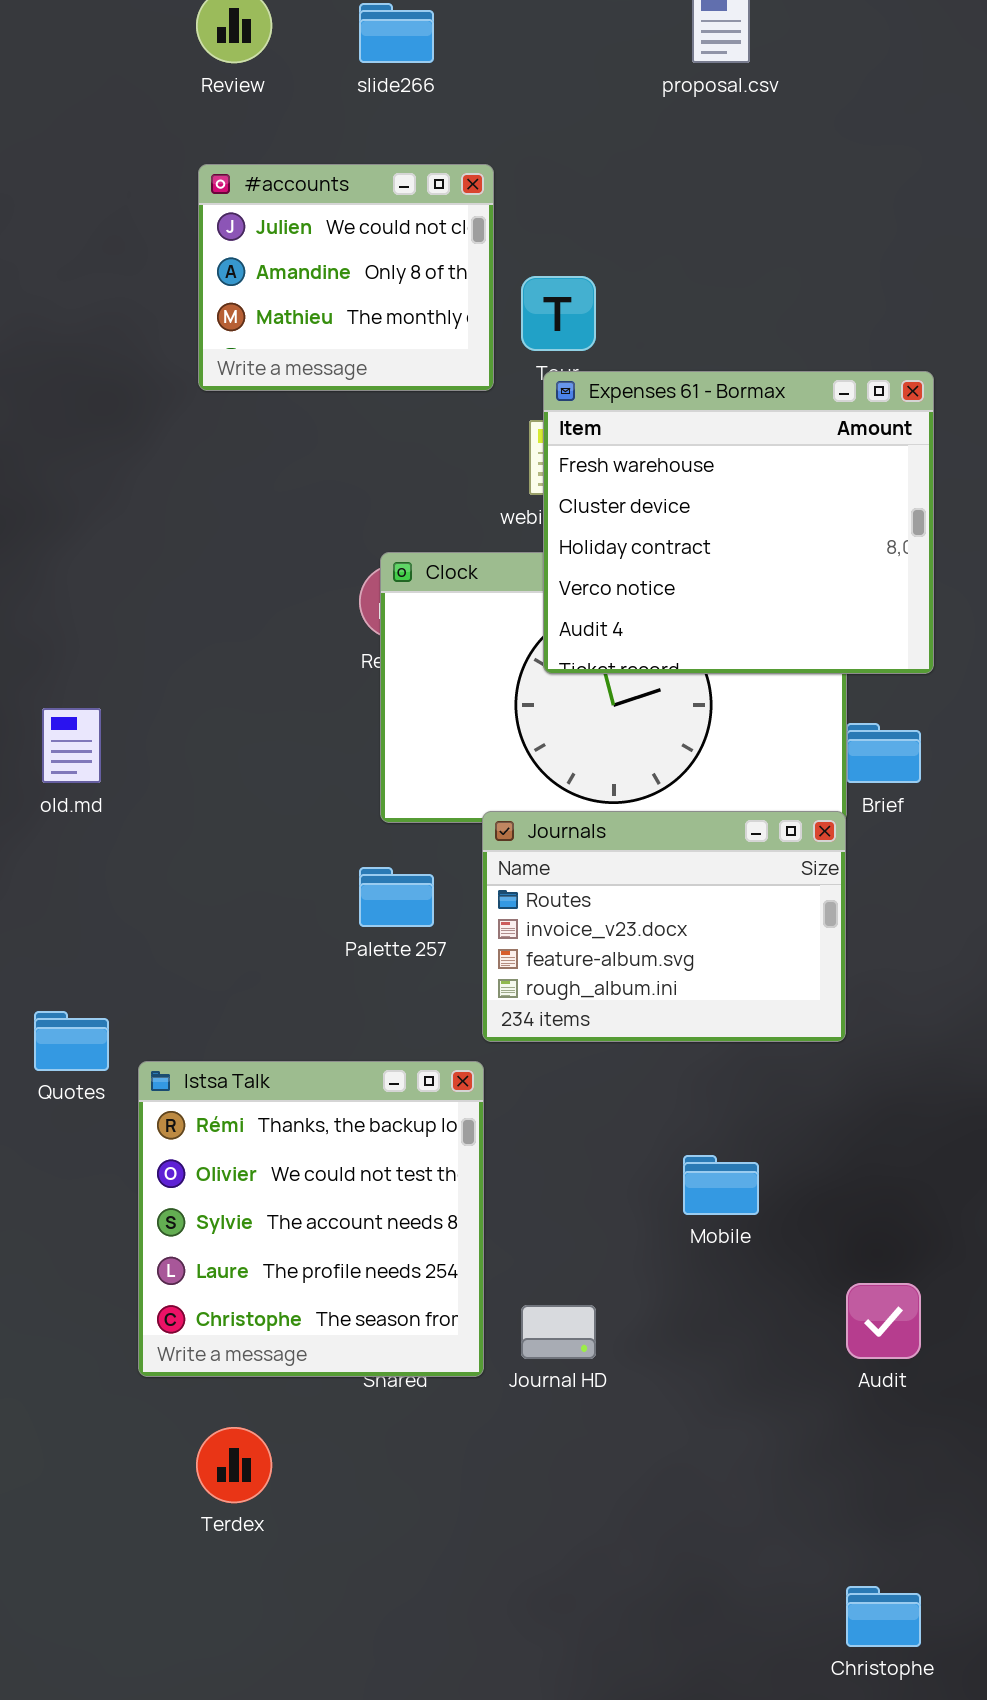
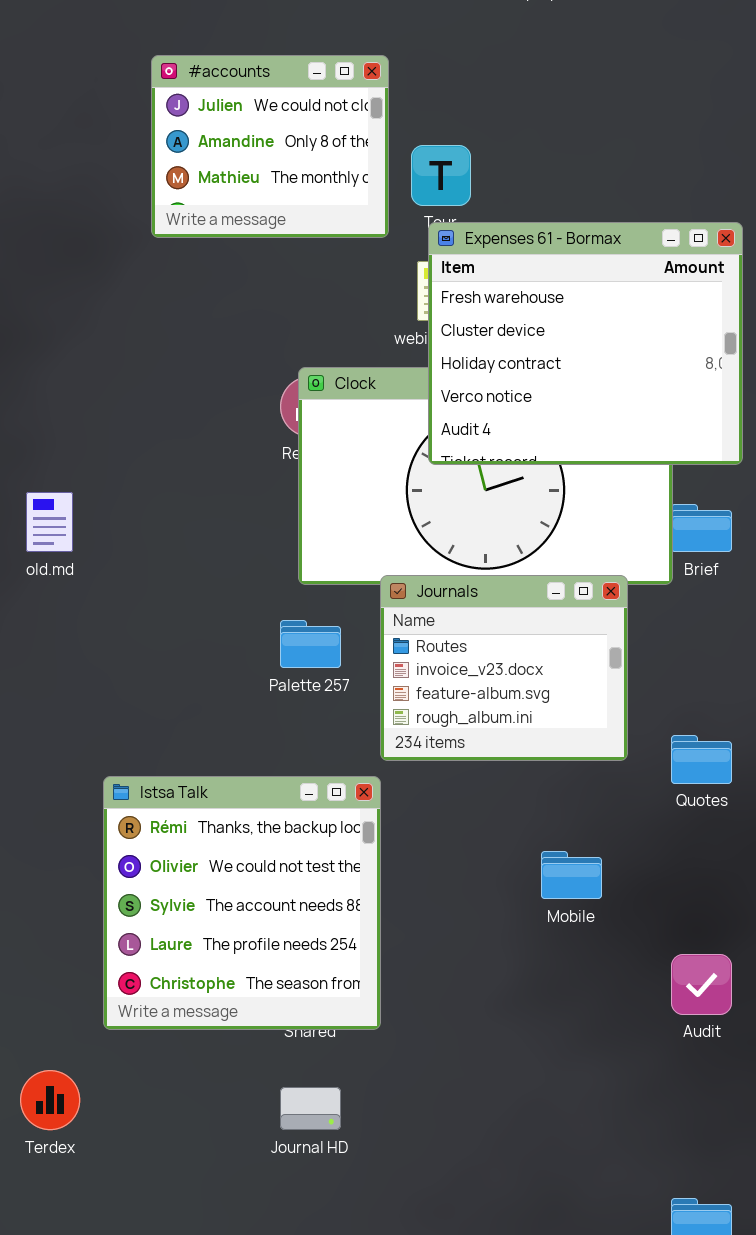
Journals: [482,811,846,1042] -> [380,575,628,761], resized
Quotes: [34,1011,109,1071] -> [671,735,732,784], moved
Journal HD: [521,1305,596,1359] -> [280,1087,341,1130], moved
Terdex: [196,1427,272,1503] -> [20,1070,80,1130], moved

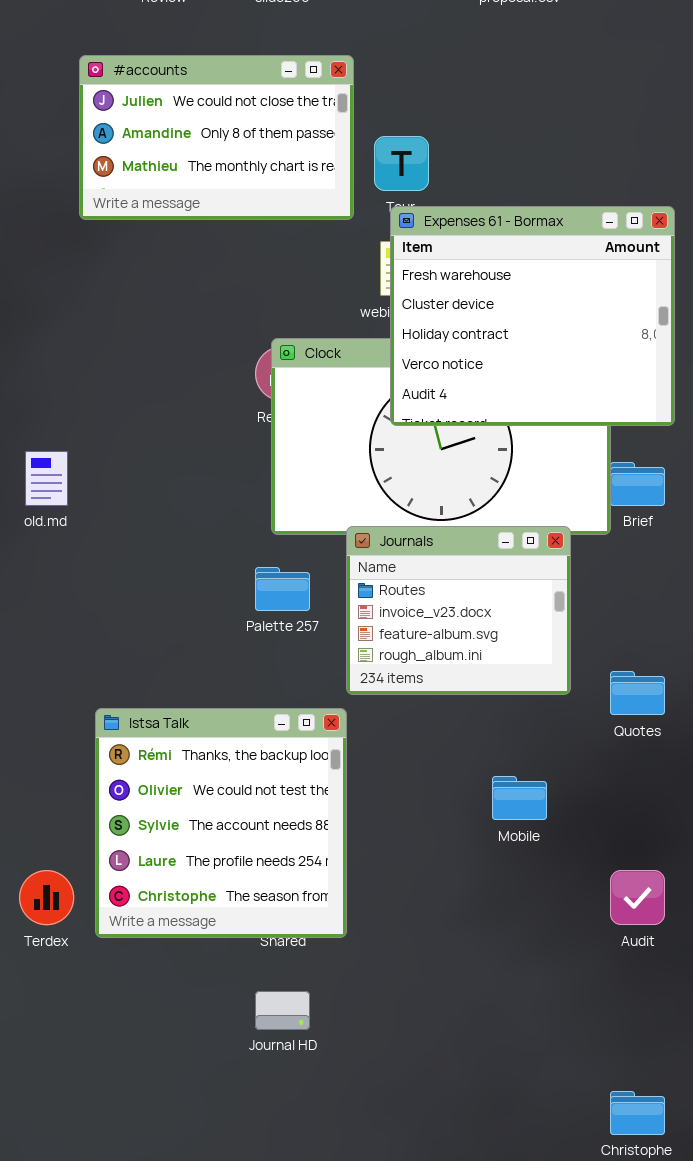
#accounts: [151,55,389,238] -> [79,55,354,220], resized
Terdex: [20,1070,80,1130] -> [19,870,74,925], moved

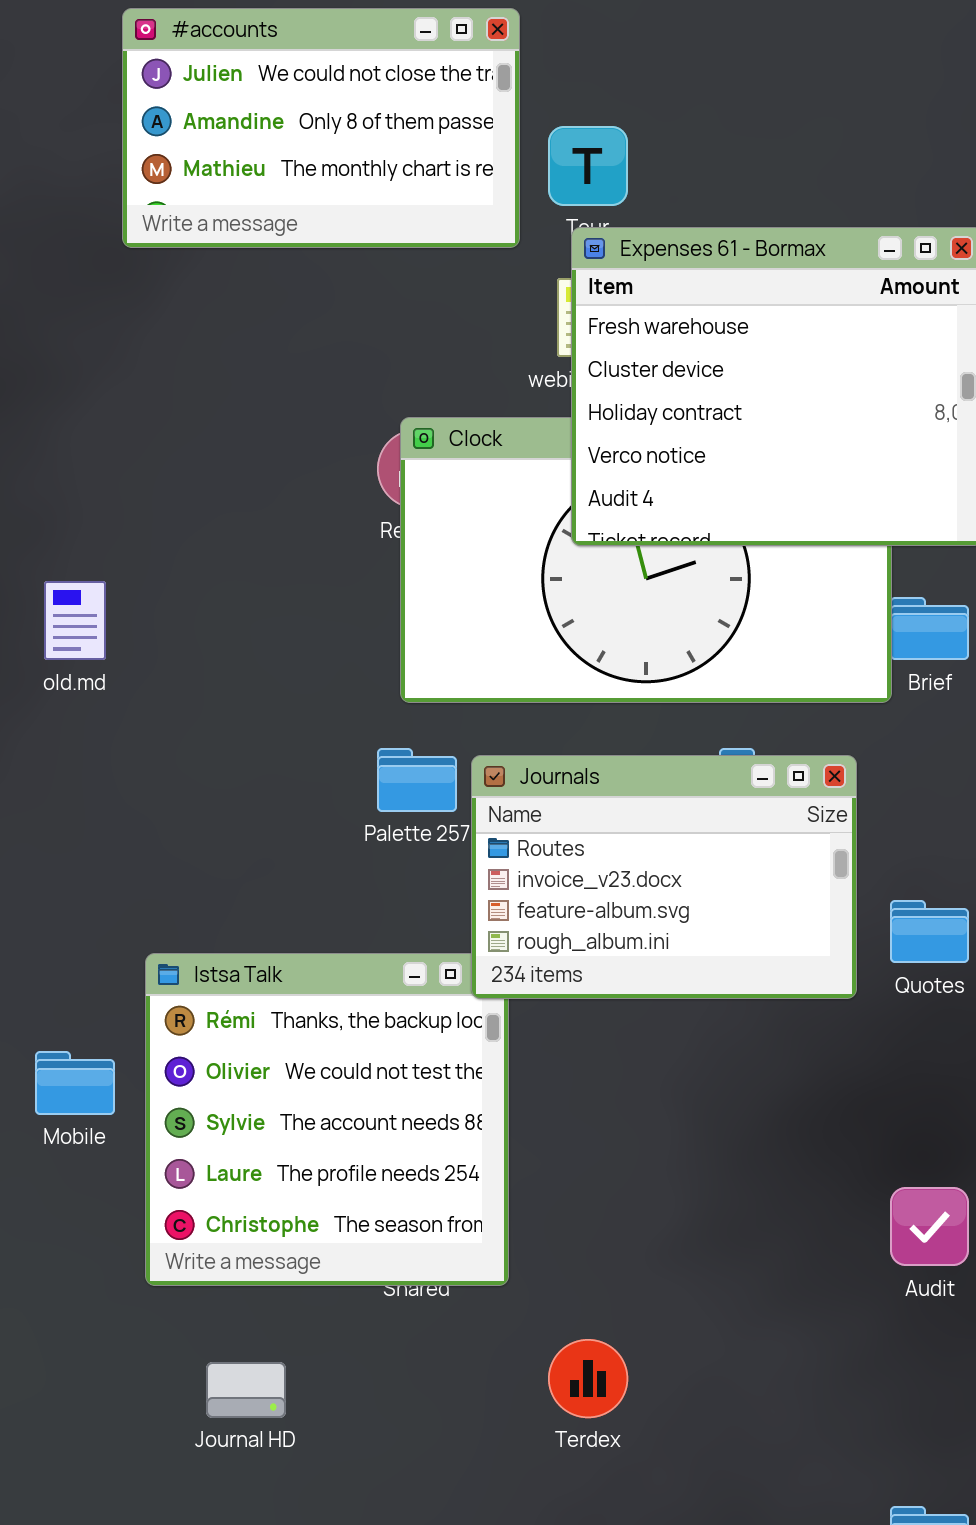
Journals: [346,526,571,695] -> [471,755,857,999], moved, resized
Mobile: [492,776,547,820] -> [35,1051,115,1115], moved
Terdex: [19,870,74,925] -> [548,1339,628,1418], moved
Journal HD: [255,991,310,1030] -> [206,1362,286,1418], moved

